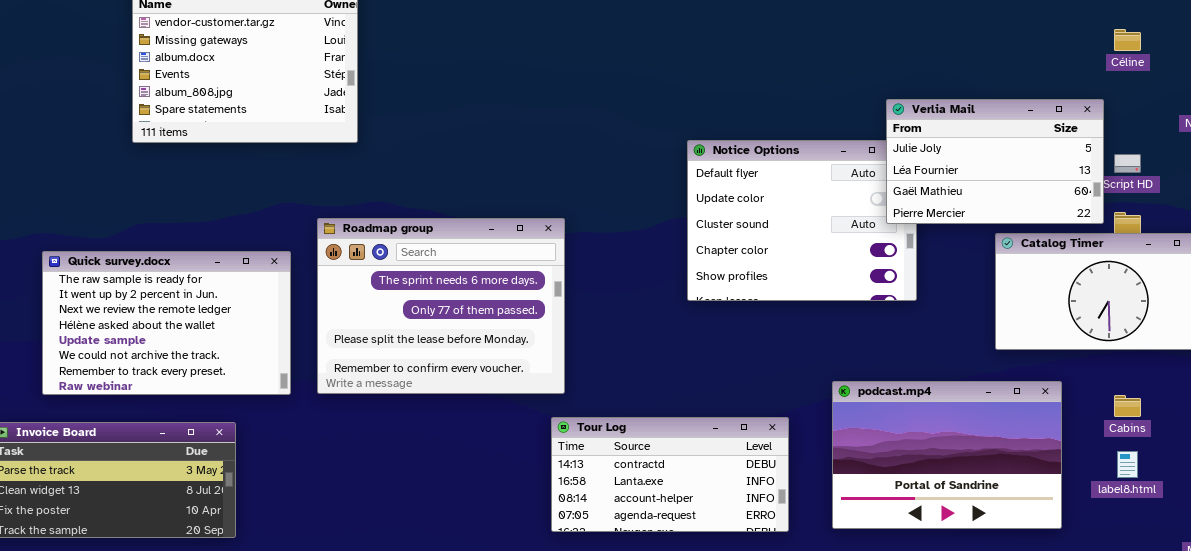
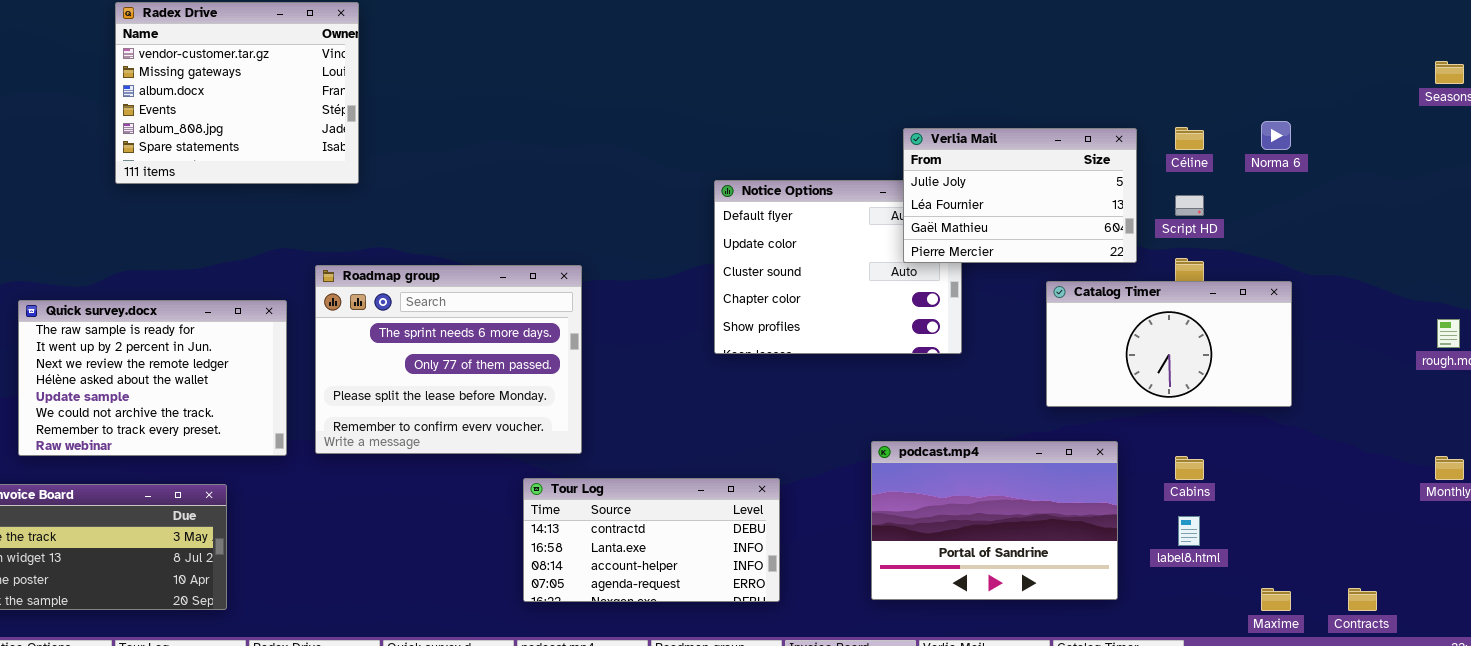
Céline: [1114,29,1141,51] -> [1175,127,1204,150], moved
Verlia Mail: [886,99,1104,224] -> [903,128,1137,263], moved
Tour Log: [551,417,789,532] -> [523,478,780,602], moved

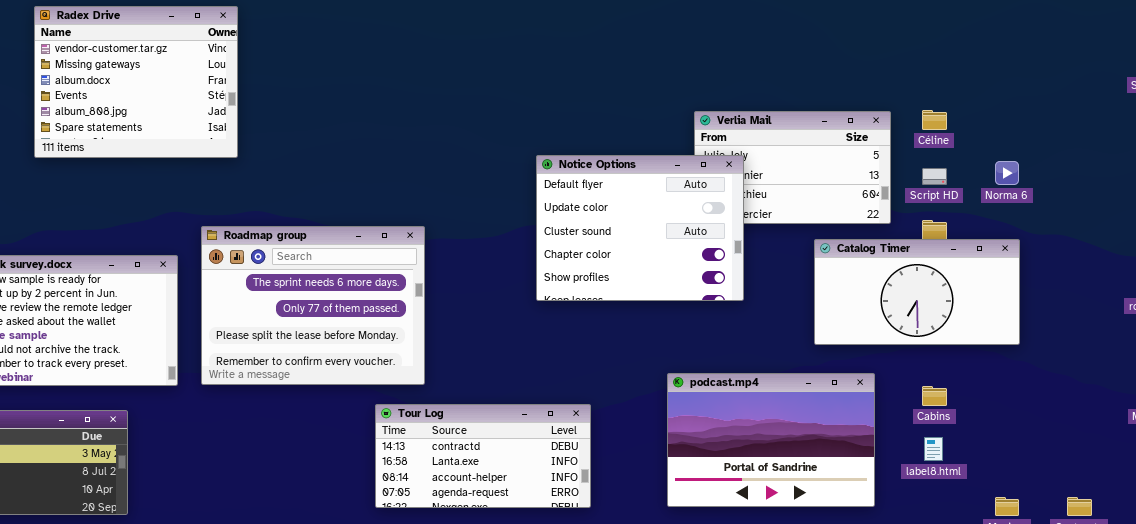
Norma 6: [1261,121,1291,150] -> [995,161,1019,185], moved
Notice Options: [714,180,962,354] -> [536,155,744,301], raised

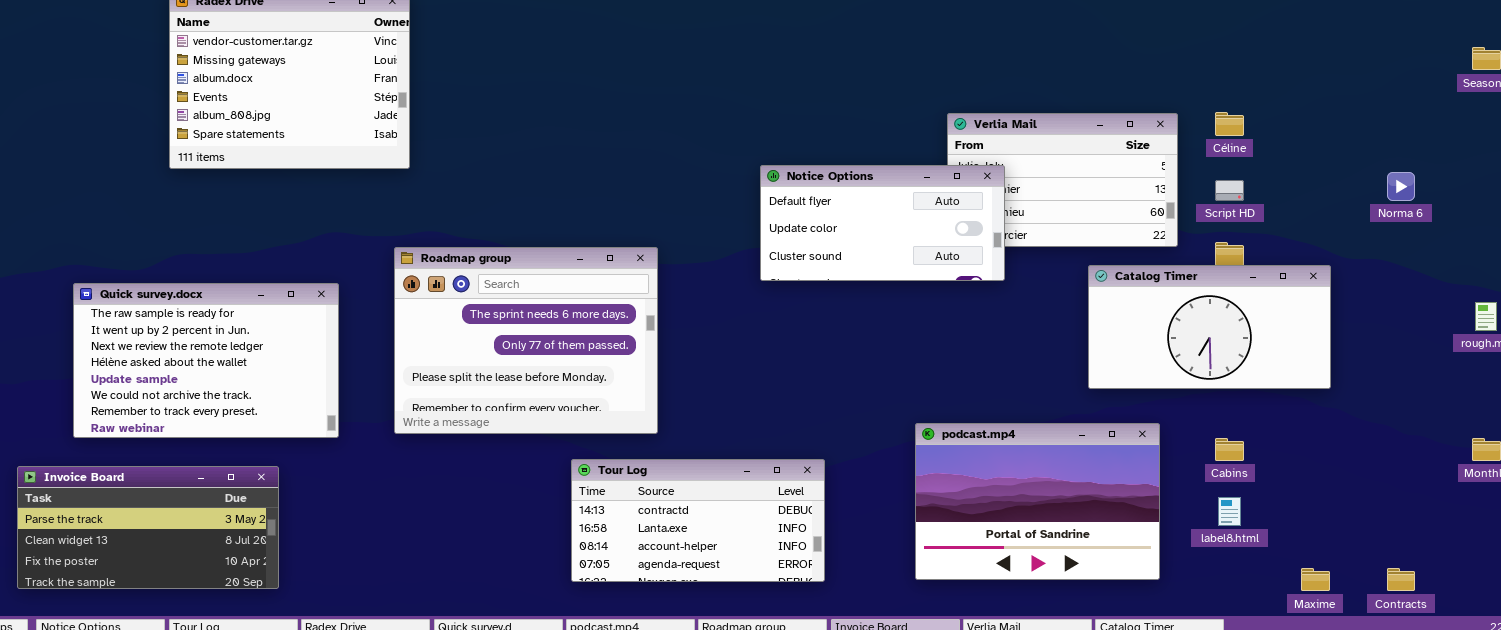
Notice Options: [536,155,744,301] -> [760,165,1005,281], resized
Norma 6: [995,161,1019,185] -> [1387,172,1415,201], moved
Roadmap group: [201,226,425,385] -> [394,247,658,434], moved

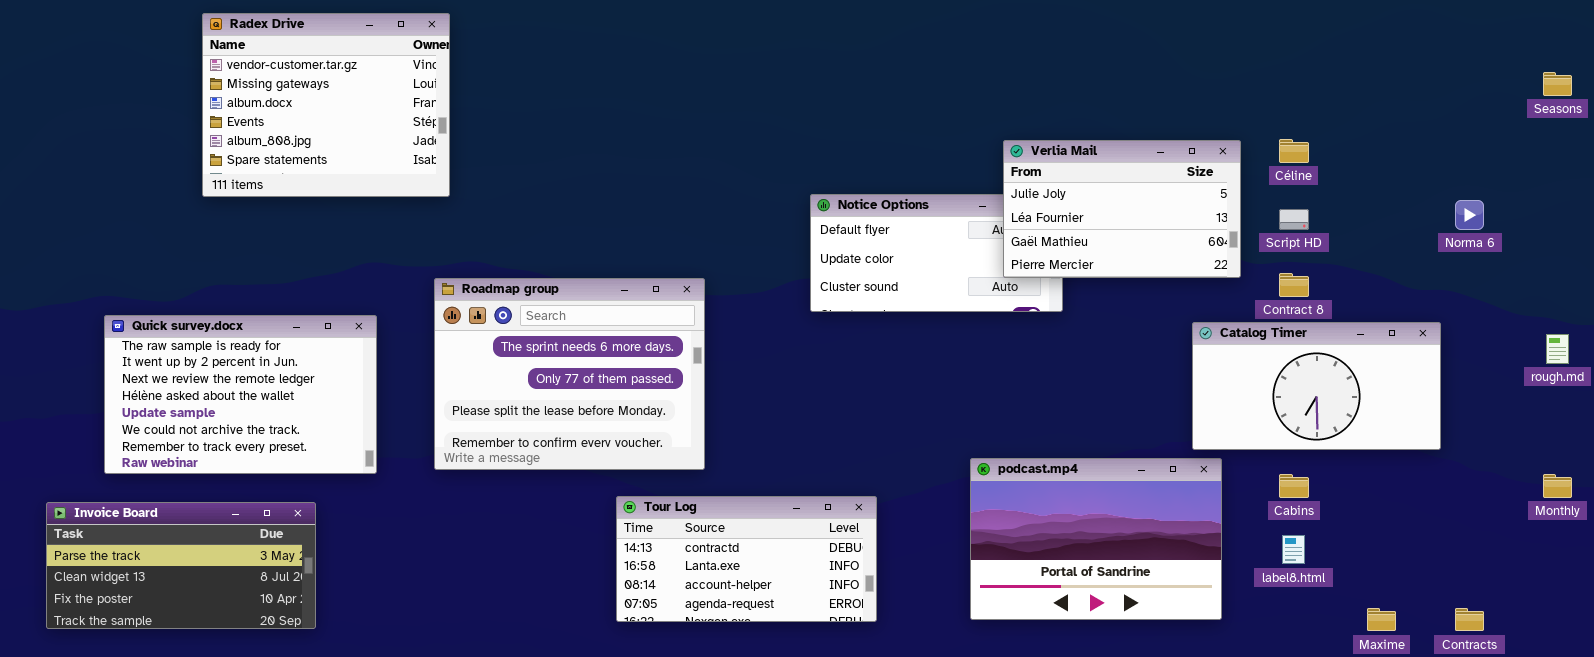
Verlia Mail: [947,113,1178,247] -> [1003,140,1241,278], raised
Catalog Timer: [1088,265,1331,389] -> [1192,322,1441,450], moved

